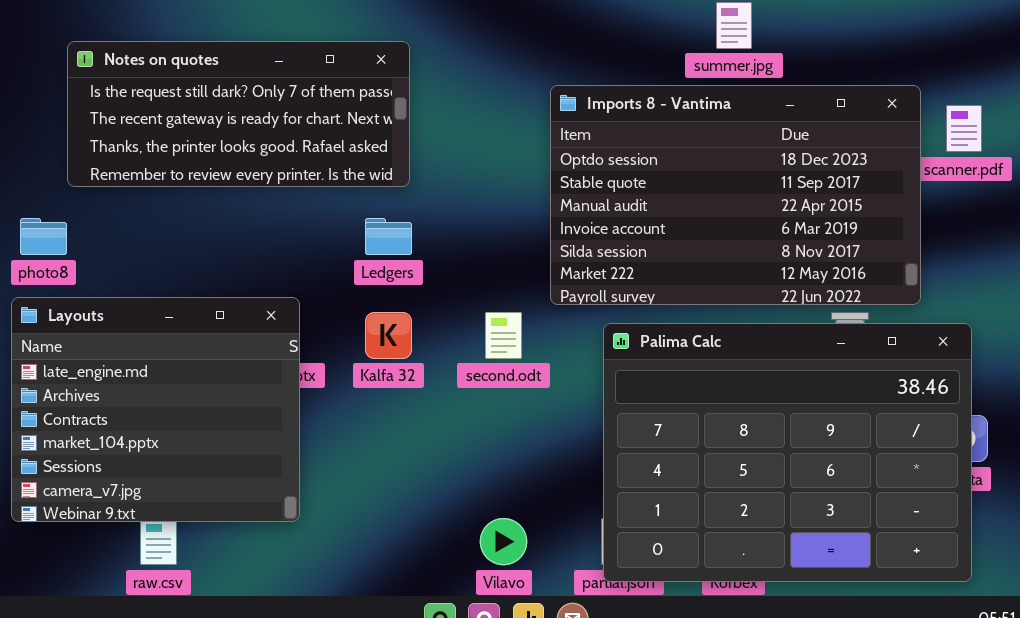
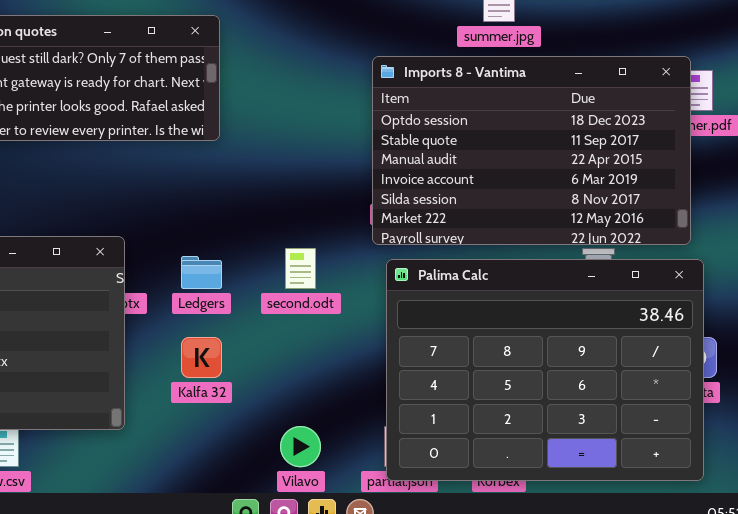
Imports 8 - Vantima: [550,85,921,305] -> [372,56,691,245], moved
Ledgers: [365,218,412,255] -> [181,256,222,289], moved
Kalfa 32: [365,312,412,359] -> [181,337,222,378], moved

